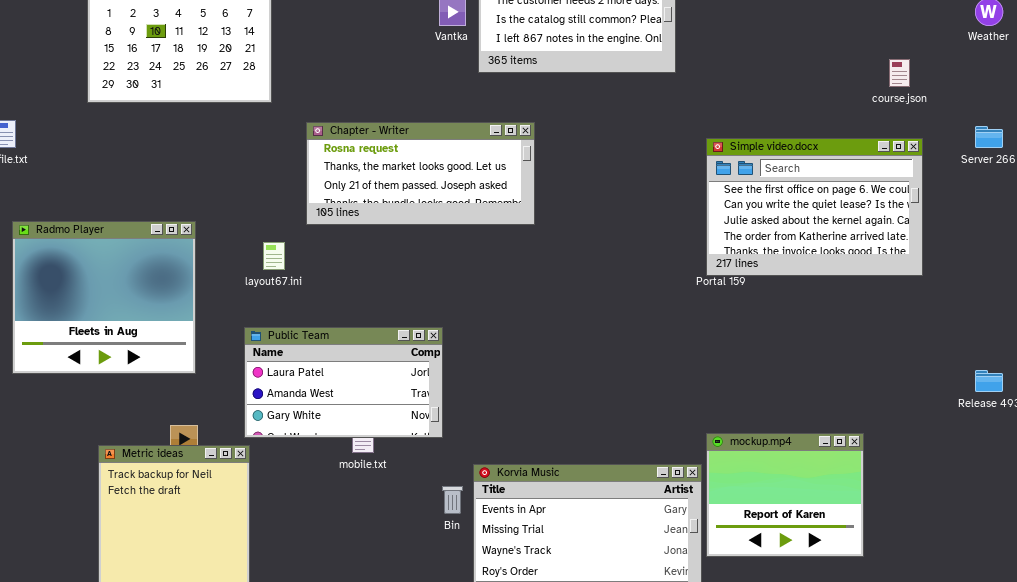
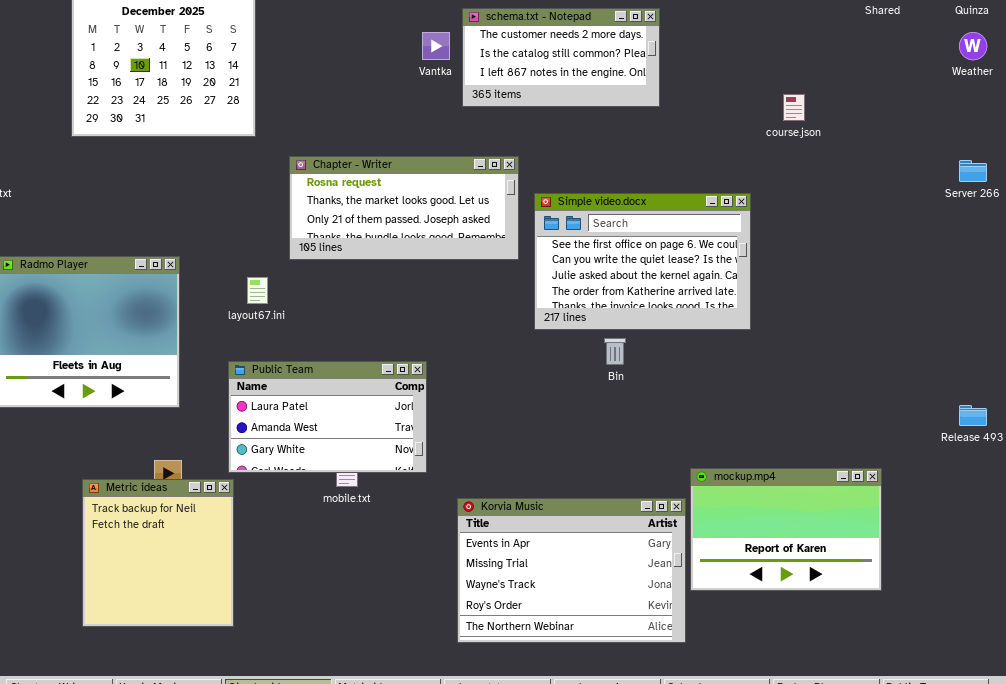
course.json: [889,59,910,87] -> [783,94,805,121], moved
Simple video.docx: [706,138,923,276] -> [534,193,751,330], moved
mockup.mp4: [706,433,864,557] -> [690,468,882,591], resized
Bin: [442,486,463,514] -> [604,338,626,365], moved

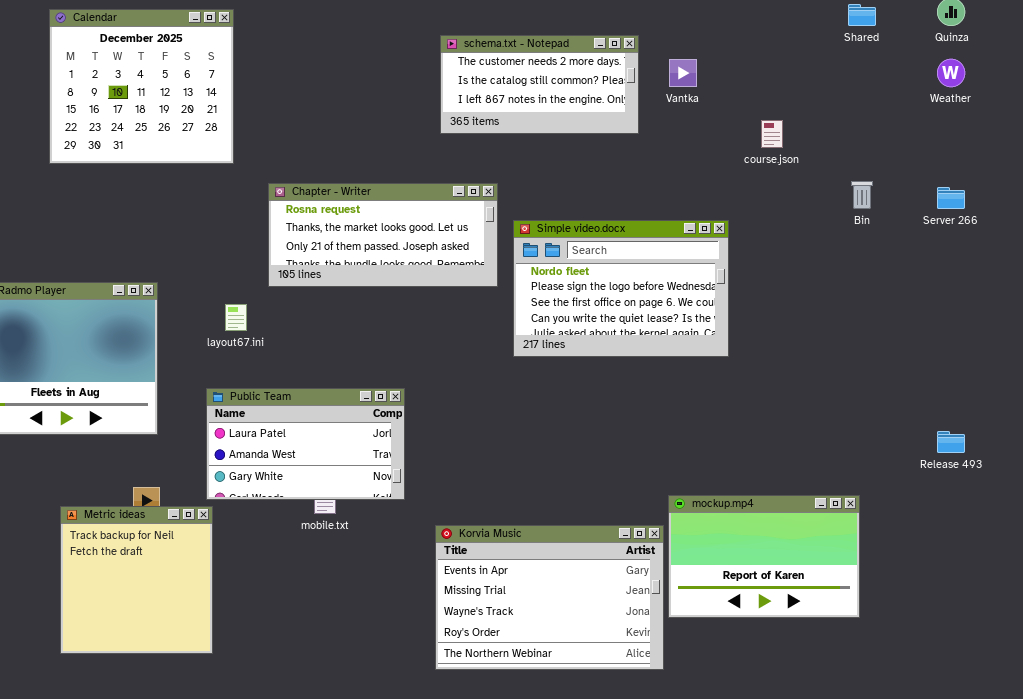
Vantka: [422,32,450,60] -> [669,59,697,87], moved
Simple video.docx: [534,193,751,330] -> [513,220,729,357], scrolled up 2 rows
Bin: [604,338,626,365] -> [851,181,873,209], moved

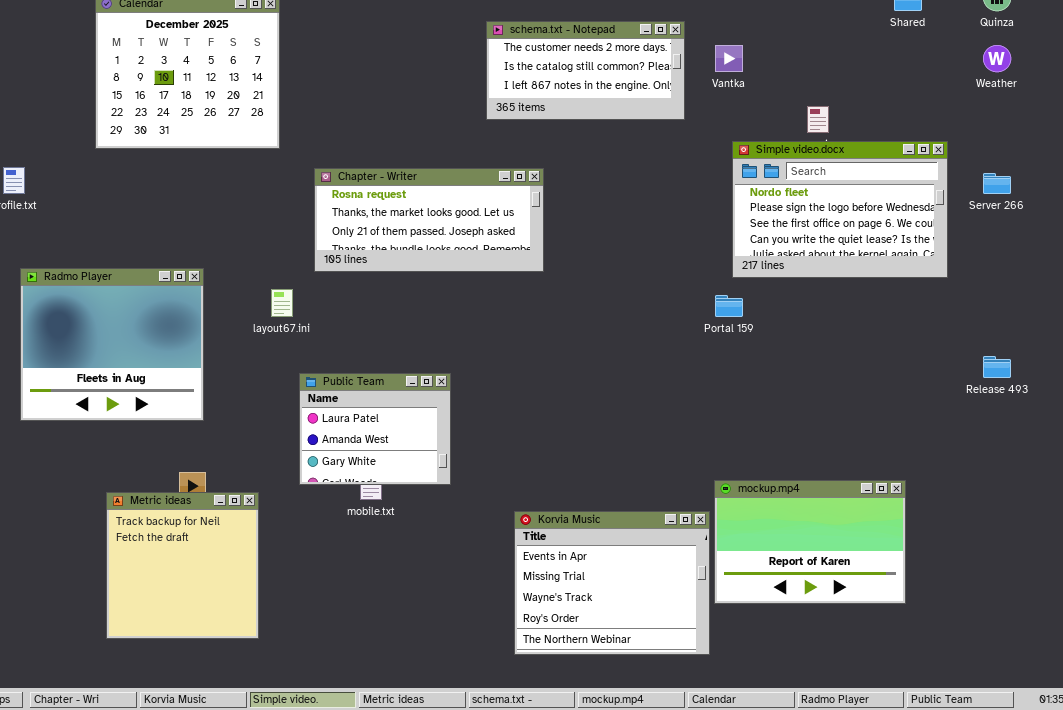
Simple video.docx: [513,220,729,357] -> [732,141,948,278], moved
Public Team: [206,388,405,500] -> [299,373,451,485], resized
Release 493: [937,431,965,453] -> [983,356,1011,378], moved
Korvia Music: [435,525,664,670] -> [514,511,710,655], resized

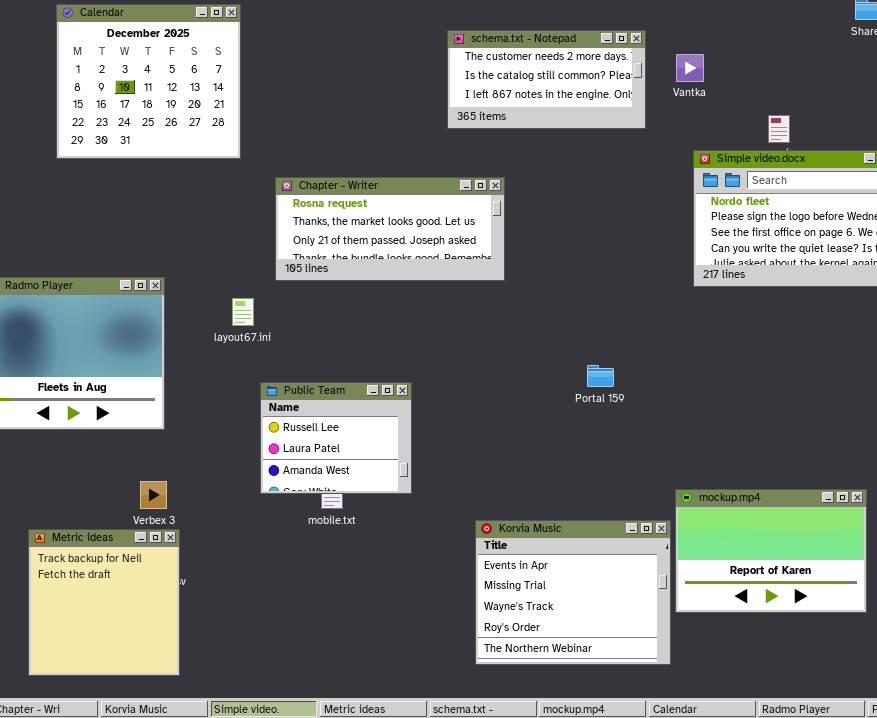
Portal 159: [715,295,743,317] -> [587,365,614,387], moved
Public Team: [299,373,451,485] -> [260,382,412,494], scrolled up 1 row
Metric ideas: [106,492,259,639] -> [28,529,180,676], moved

